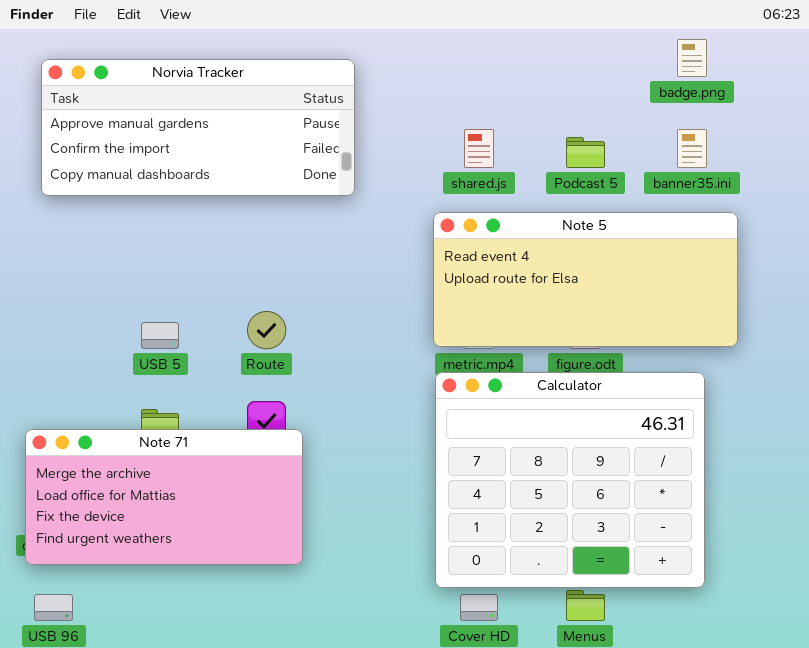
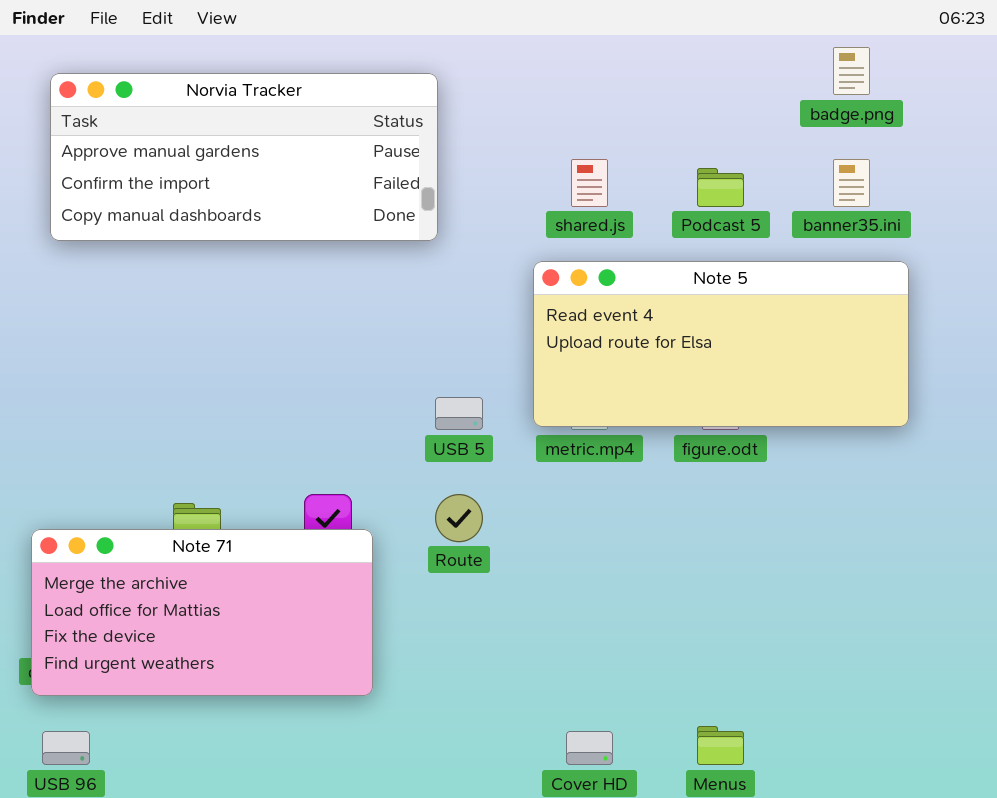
Route: [247,311,286,349] -> [435,494,483,542], moved
USB 5: [141,322,179,349] -> [435,397,483,430], moved
Calculator: [435,372,705,588] -> none, closed

